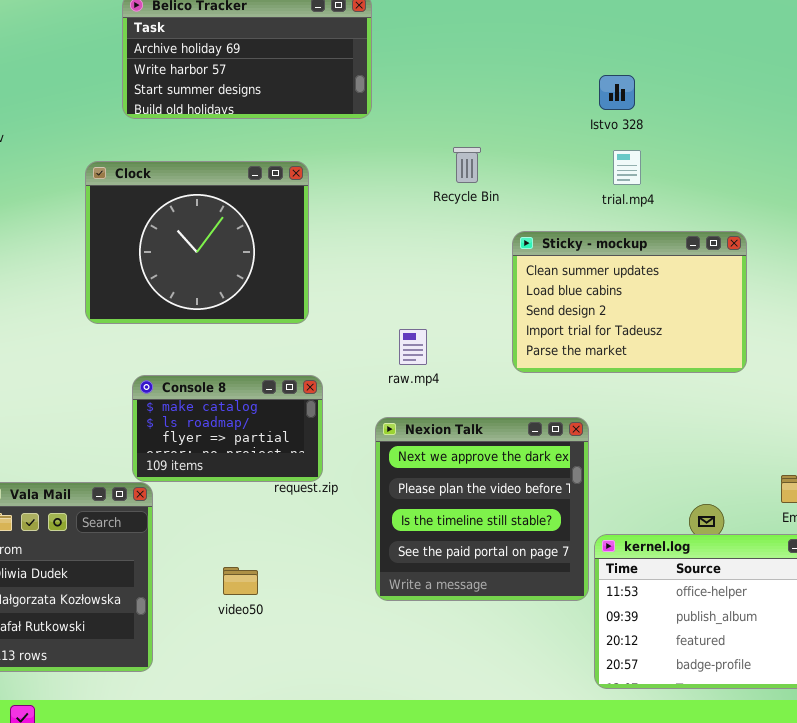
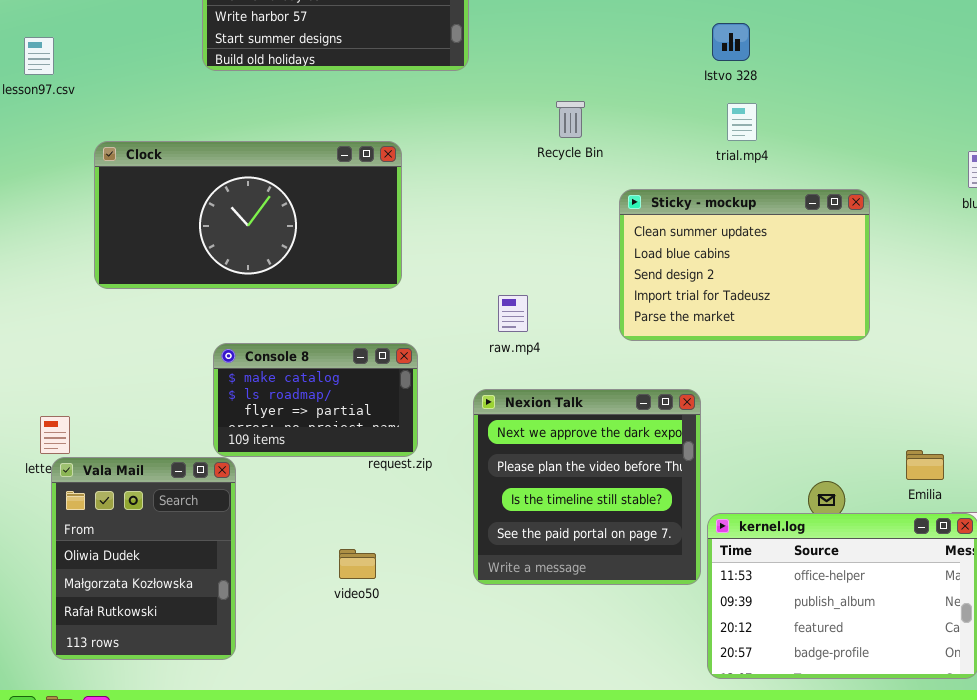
Clock: [85,161,309,324] -> [94,141,402,289], resized
video50: [223,567,258,595] -> [339,549,376,579], moved

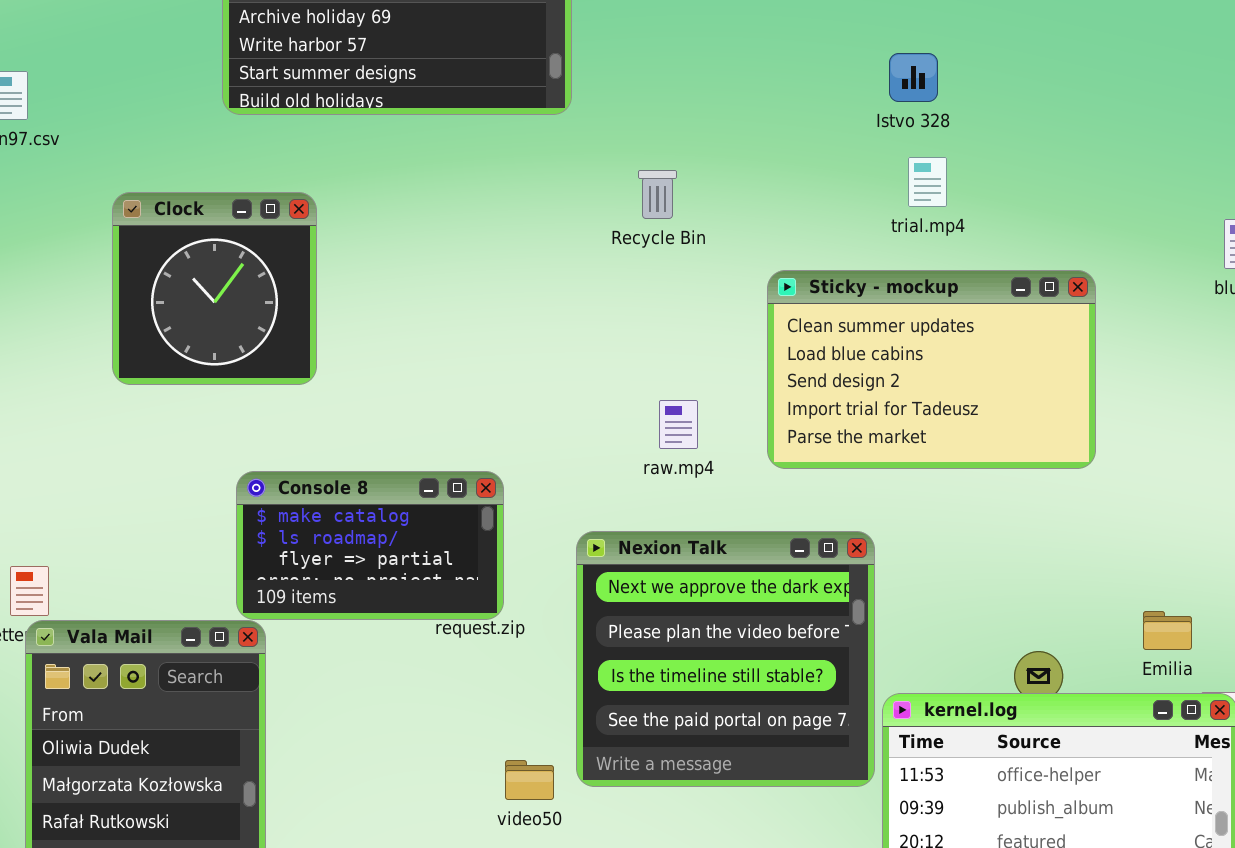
Recycle Bin: [556,101,585,138] -> [638,170,677,219], moved
Clock: [94,141,402,289] -> [112,192,317,385], moved, resized
raw.mp4: [498,295,528,332] -> [659,400,698,449], moved
video50: [339,549,376,579] -> [505,760,554,800], moved

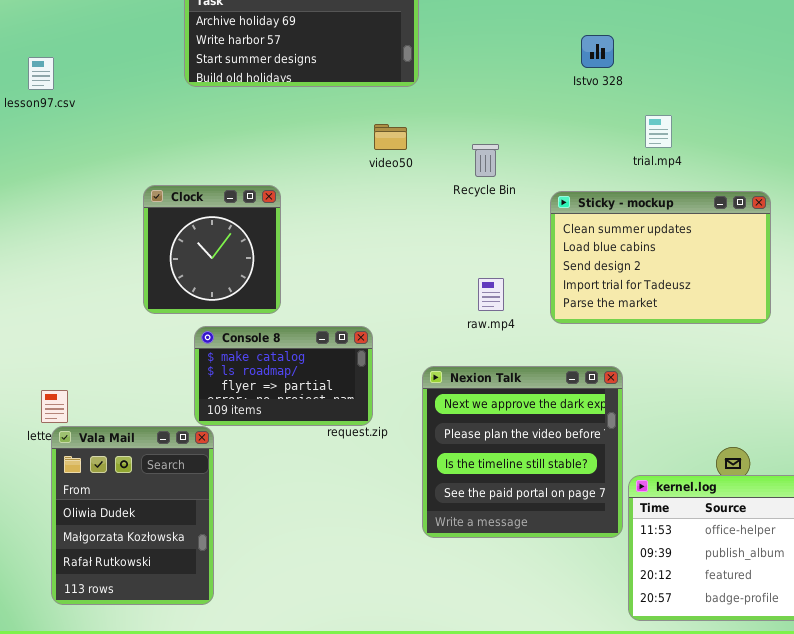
Istvo 328: [889,53,938,102] -> [581,35,614,68], moved
Recycle Bin: [638,170,677,219] -> [472,144,499,177], moved
Clock: [112,192,317,385] -> [143,185,281,314], moved
video50: [505,760,554,800] -> [374,124,407,150], moved

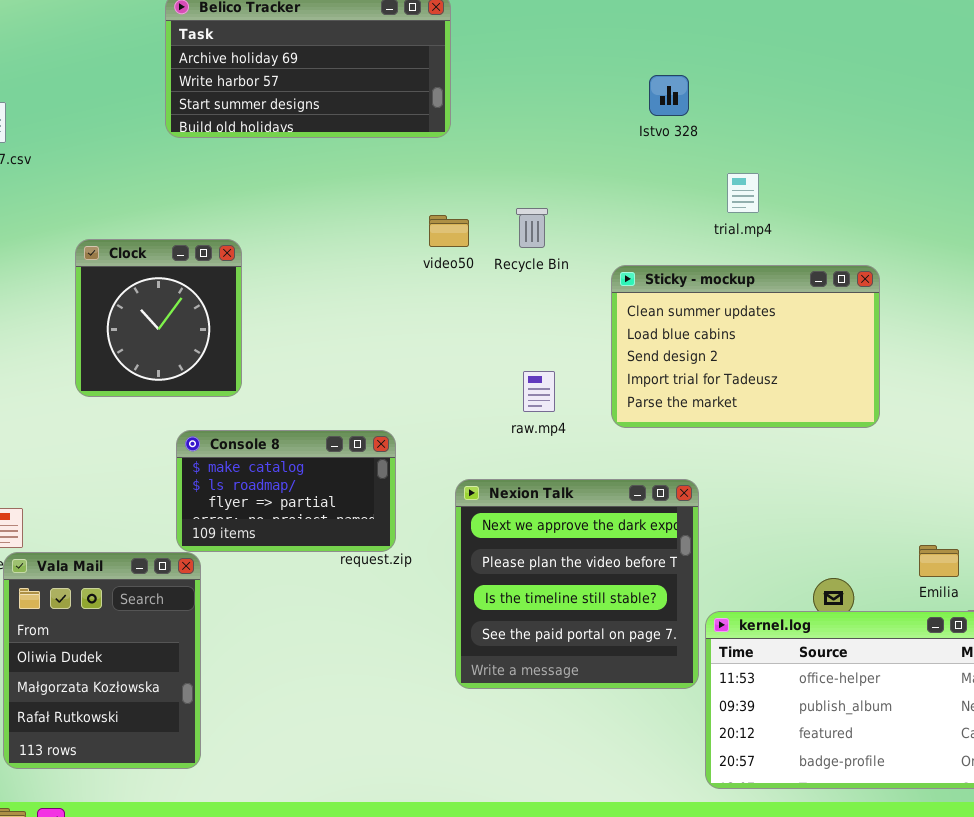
video50: [374,124,407,150] -> [429,215,469,247], moved
Clock: [143,185,281,314] -> [75,239,242,397], moved

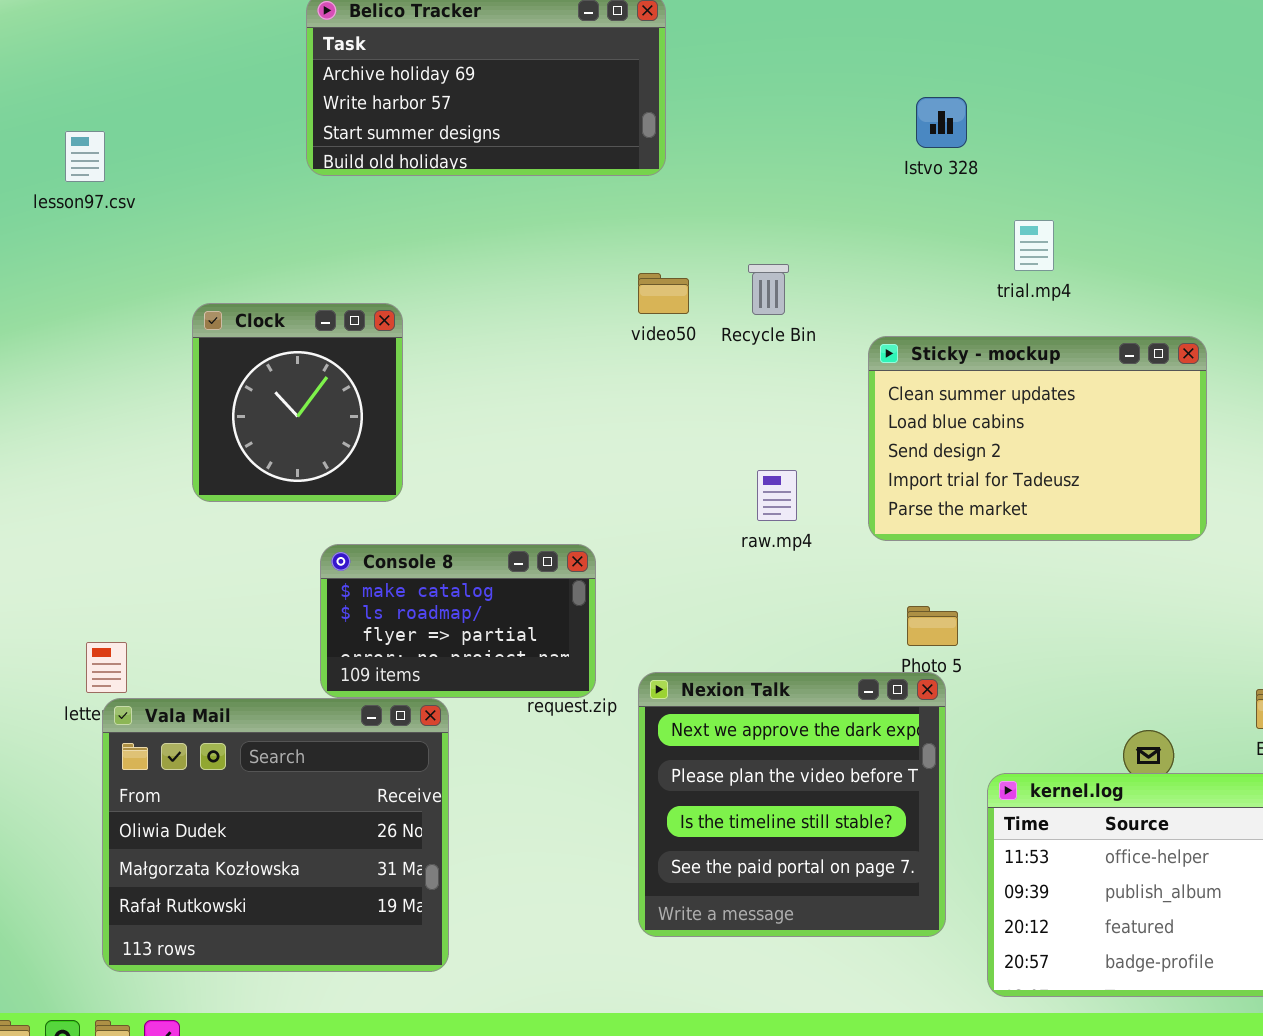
Nexion Talk: [455,479,699,689] -> [638,672,946,937], moved
Vala Mail: [3,552,201,769] -> [102,698,449,972], resized

